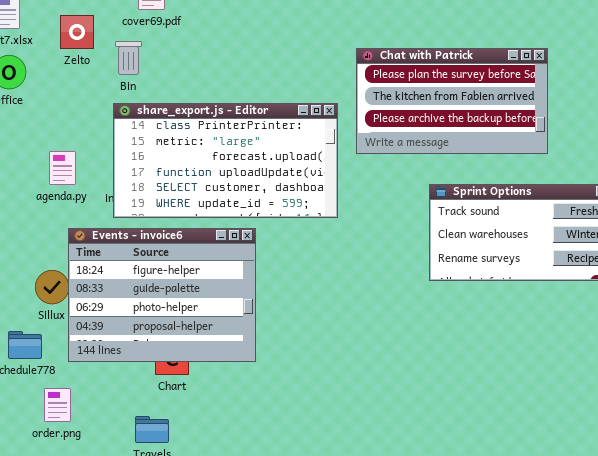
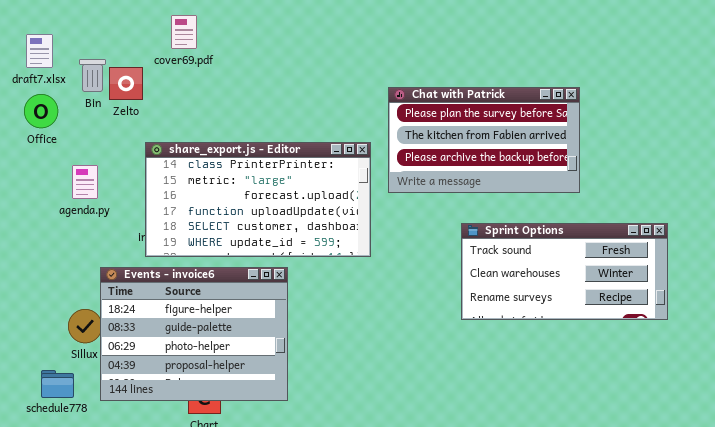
Zelto: [60,15,94,49] -> [109,67,143,100], moved
Bin: [115,41,142,75] -> [79,59,106,92], moved
agenda.py: [49,151,76,185] -> [72,165,98,199], moved

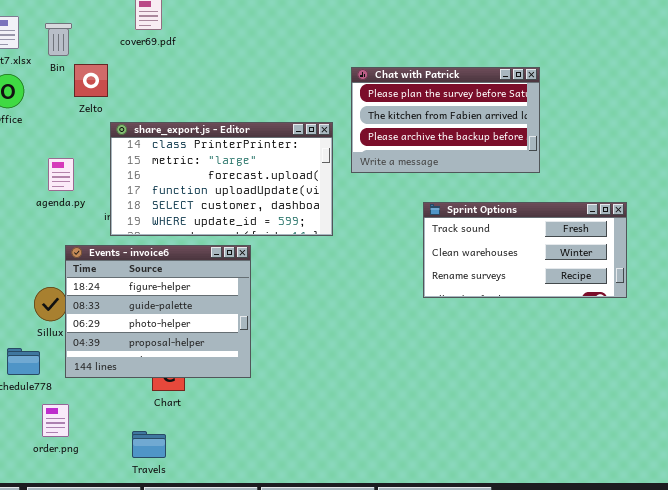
Bin: [79,59,106,92] -> [45,23,72,56], moved
Zelto: [109,67,143,100] -> [74,64,108,97], moved
agenda.py: [72,165,98,199] -> [48,158,74,191], moved

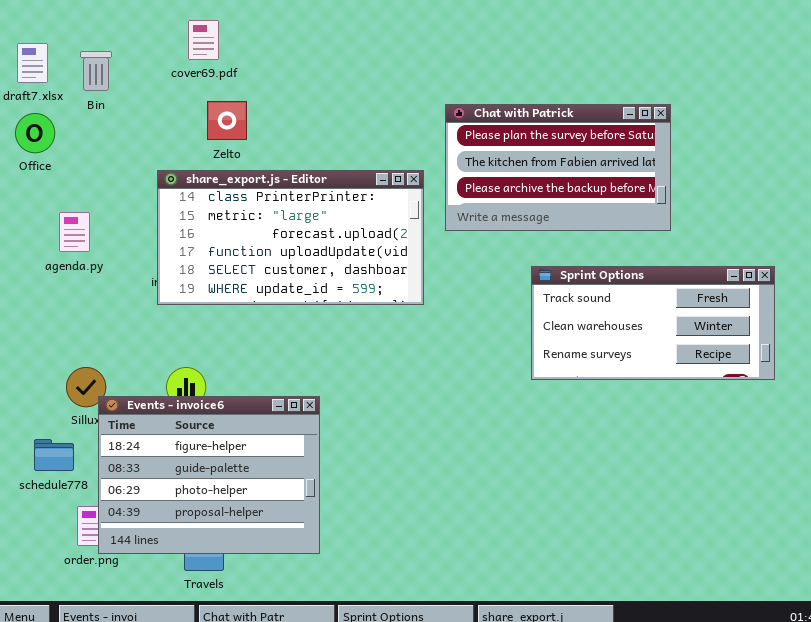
Zelto: [74,64,108,97] -> [207,101,247,140], moved
agenda.py: [48,158,74,191] -> [59,212,90,252], moved
Events - invoice6: [65,245,251,378] -> [98,396,320,554], moved

